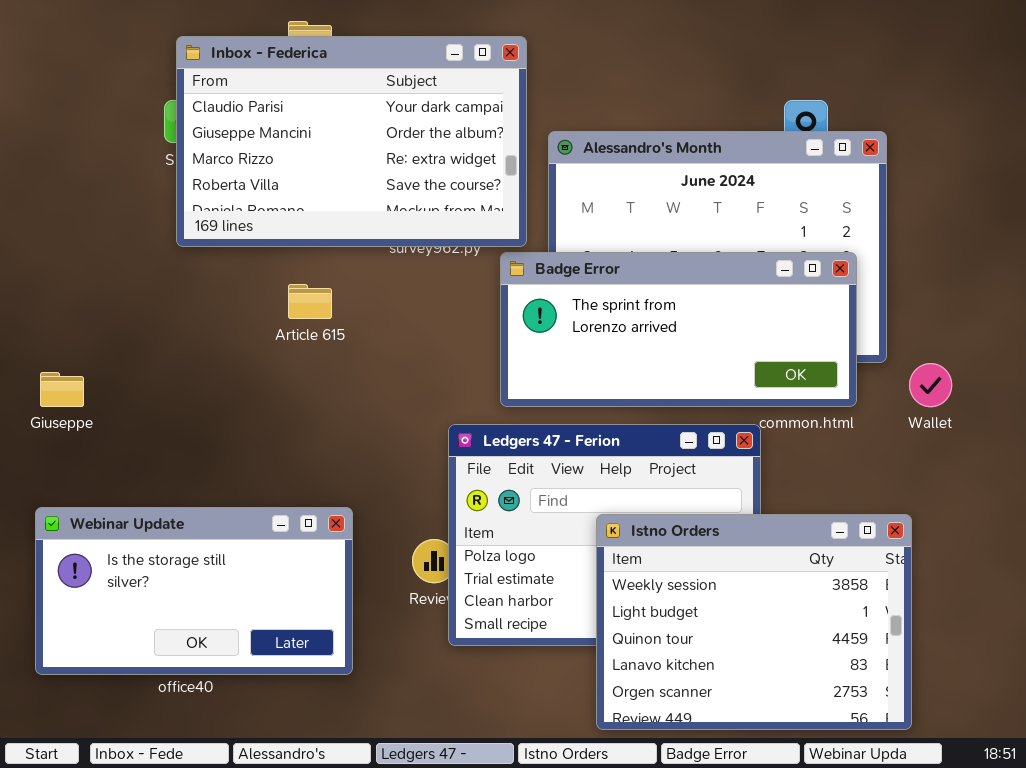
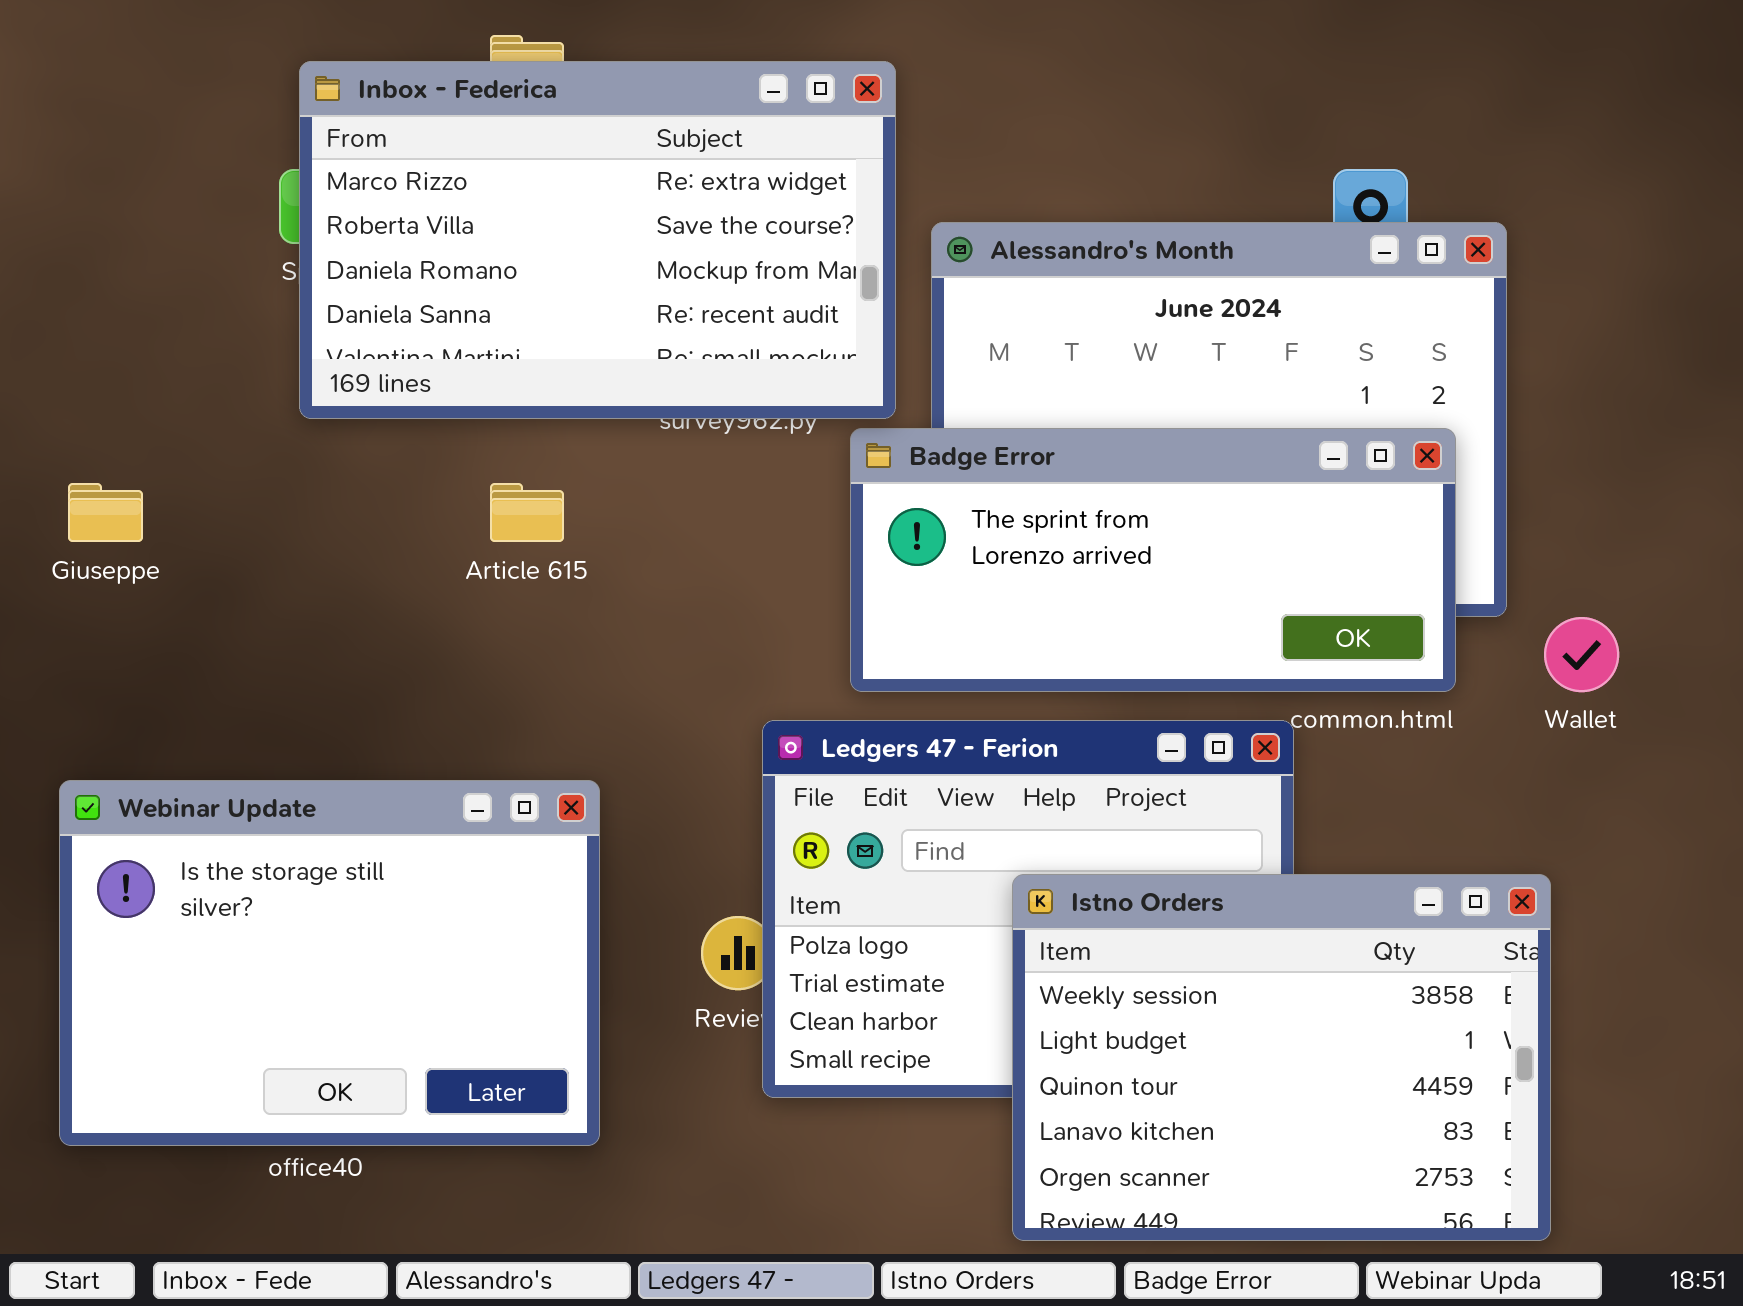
Inbox - Federica: [176,36,527,247] -> [299,61,896,419], scrolled down 2 rows
Giuseppe: [40,372,84,407] -> [68,483,143,542], moved
Webinar Update: [35,507,353,675] -> [59,780,600,1146], resized

